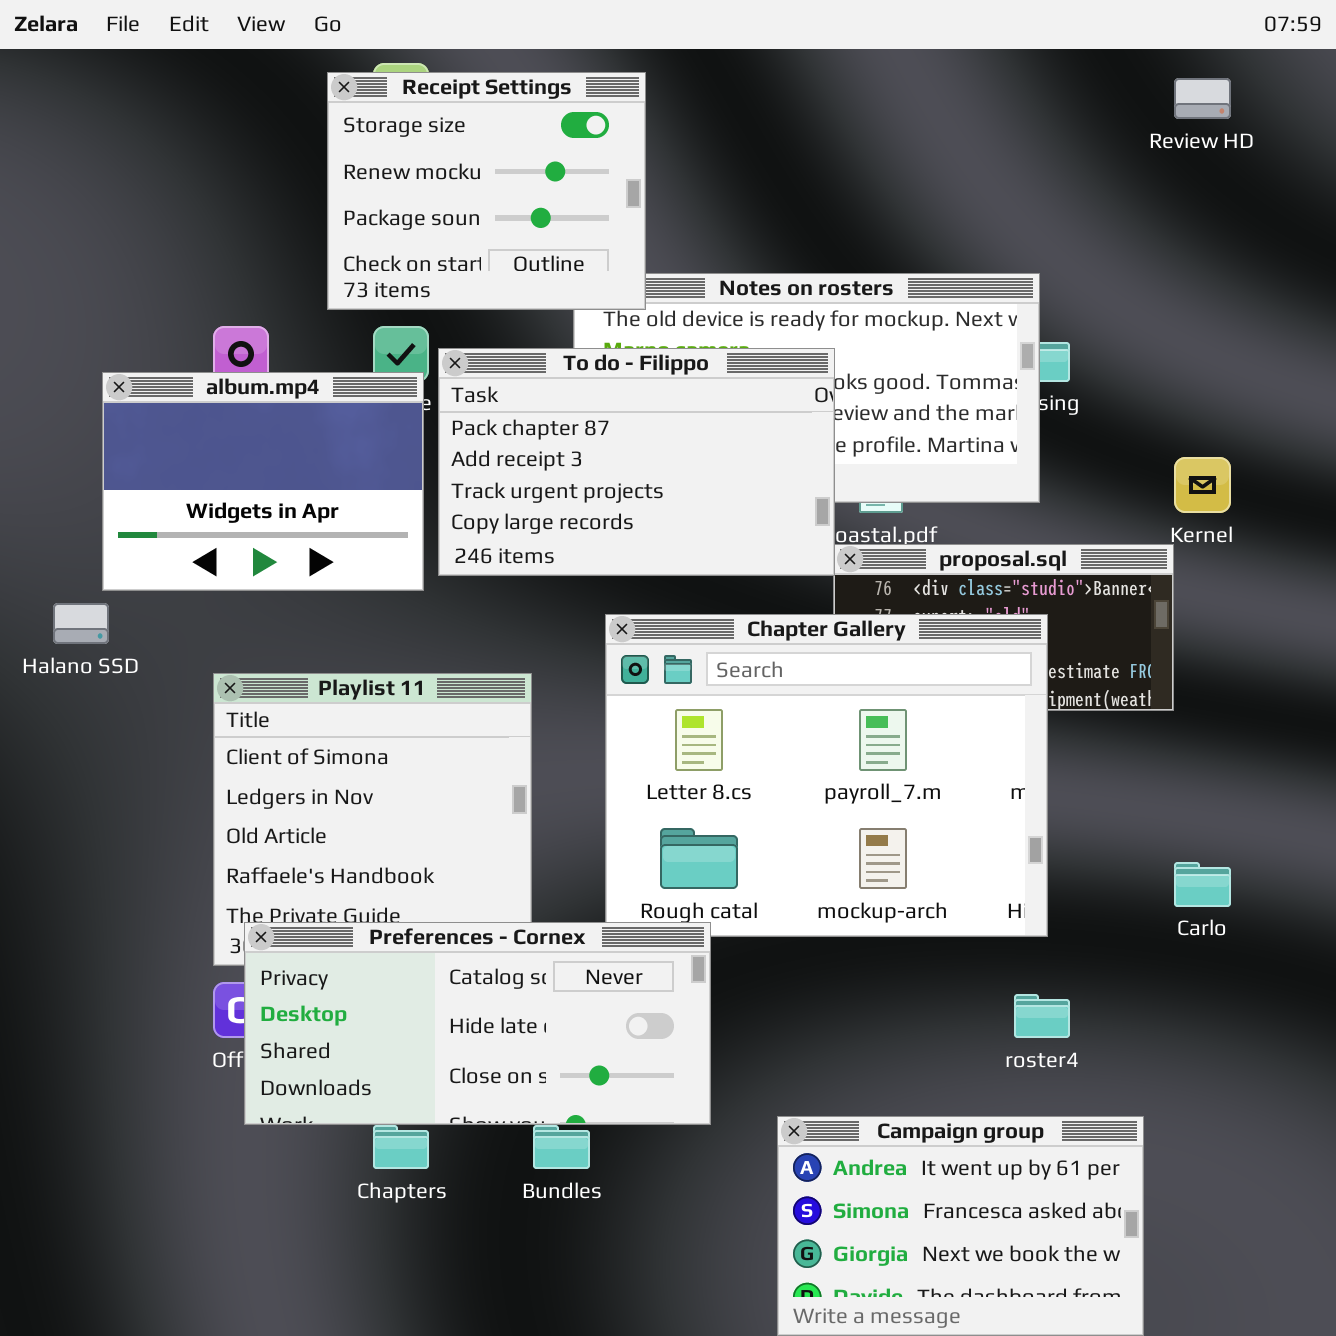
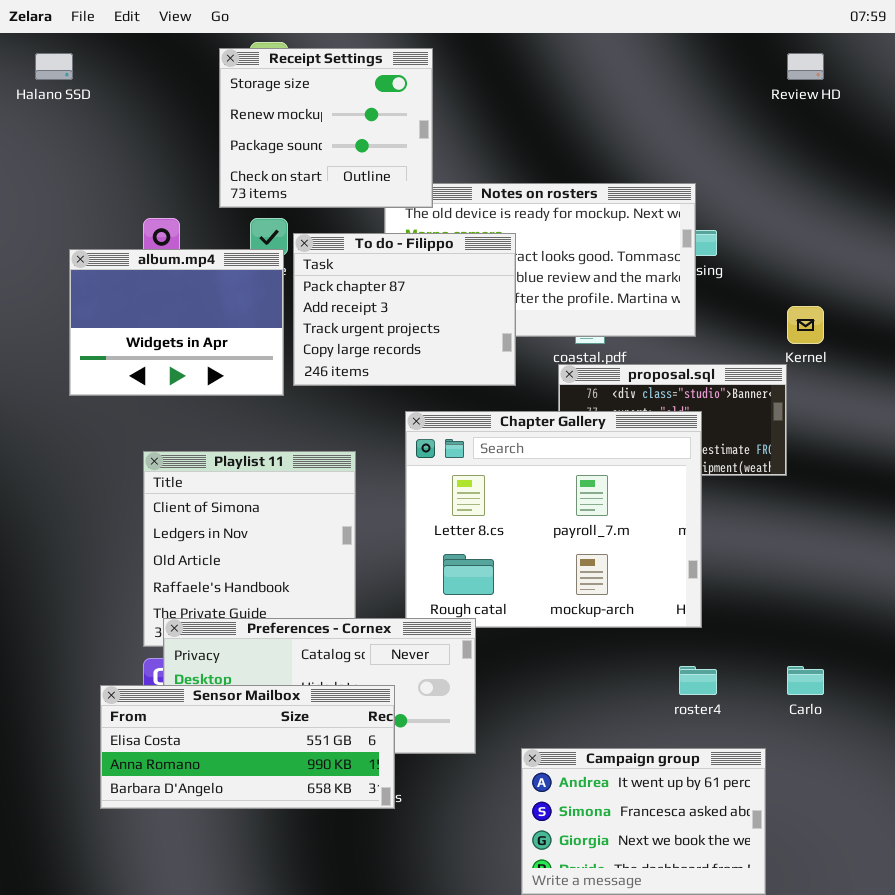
To do - Filippo: [438,348,835,576] -> [293,233,516,386], resized
Halano SSD: [53,603,109,644] -> [35,53,73,80], moved
Carlo: [1174,862,1231,907] -> [787,666,824,695], moved
Sensor Mailbox: none -> [100,685,395,809], opened

